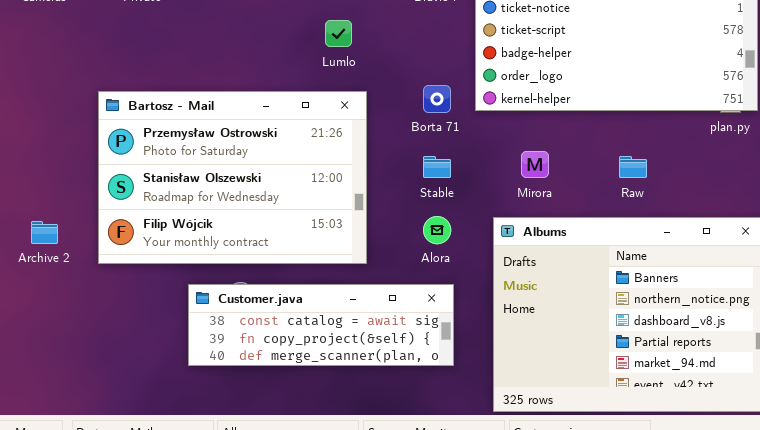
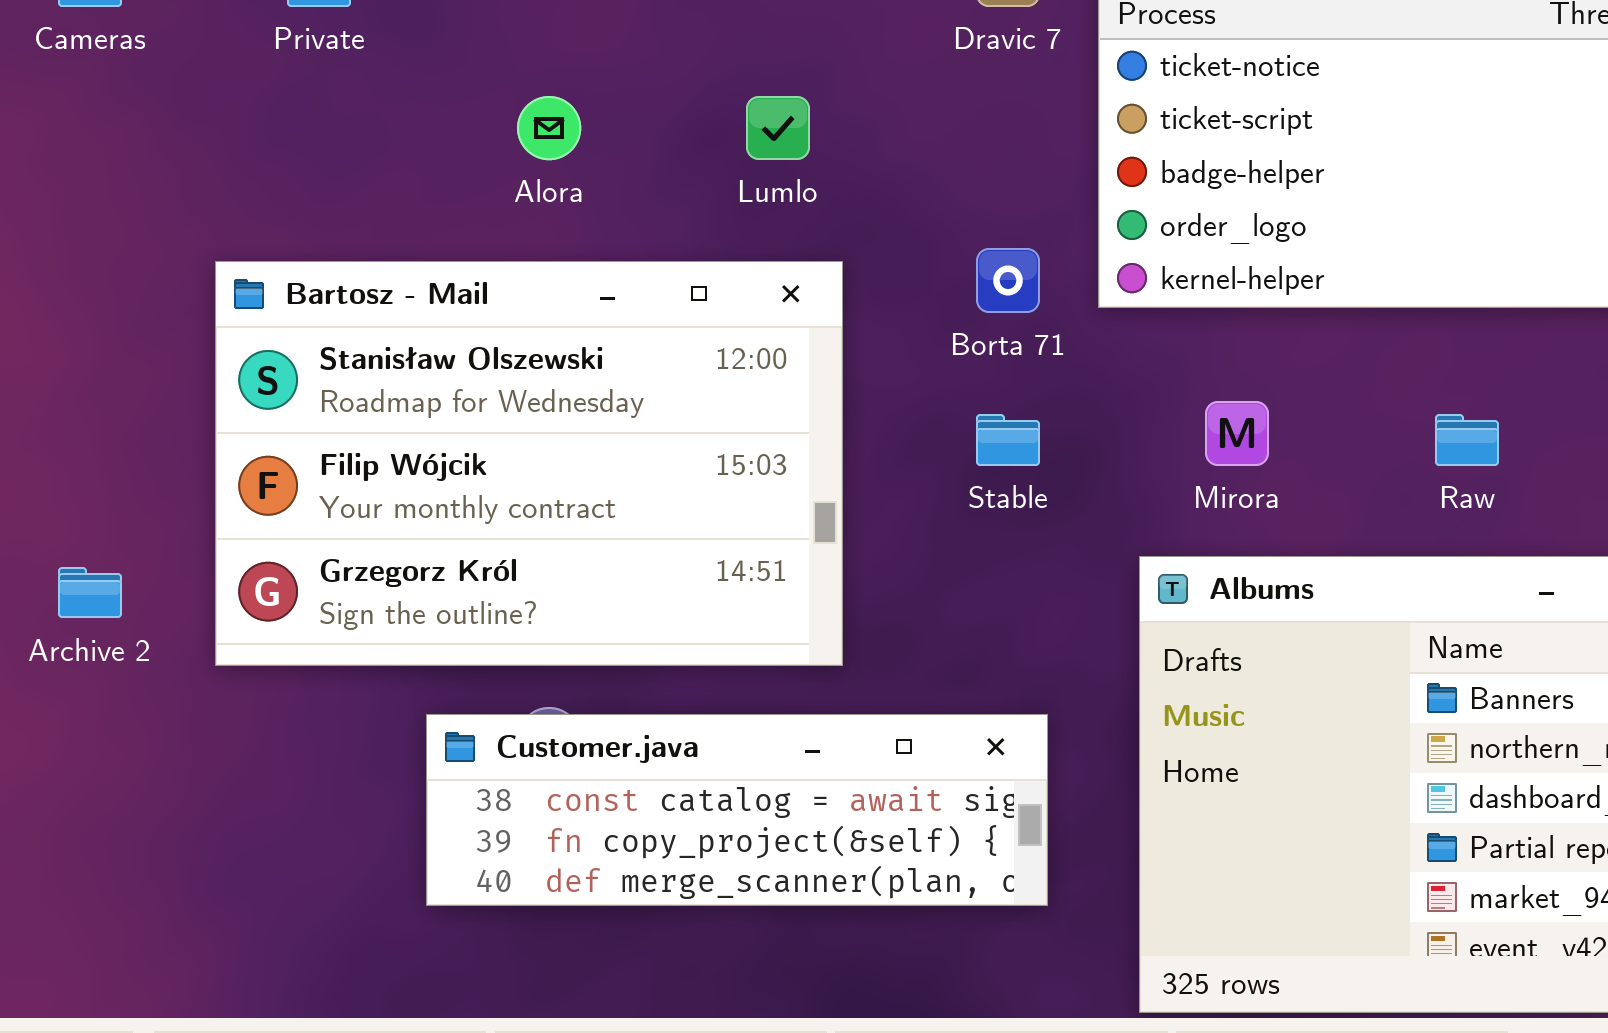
Bartosz - Mail: [98,91,367,264] -> [215,261,843,666], scrolled down 1 row
Alora: [423,216,451,244] -> [517,96,581,160], moved

